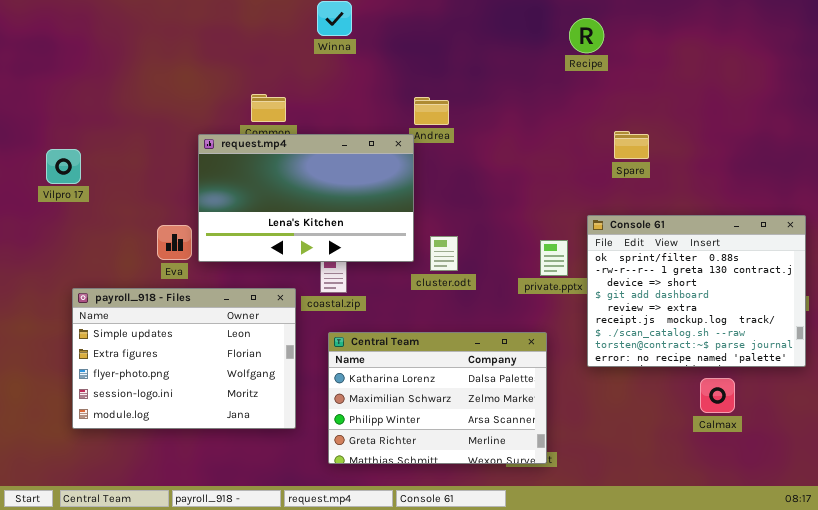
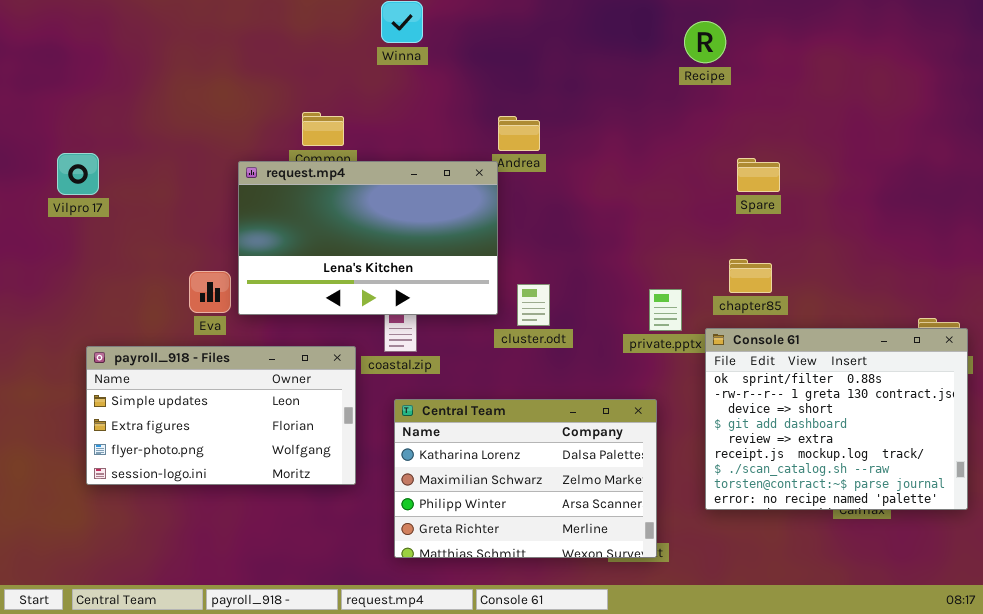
Vilpro 17: [46,149,81,184] -> [57,153,99,195], moved
Console 61: [587,215,806,367] -> [705,328,968,510], moved
payroll_918 - Files: [72,288,296,429] -> [86,346,356,485], resized

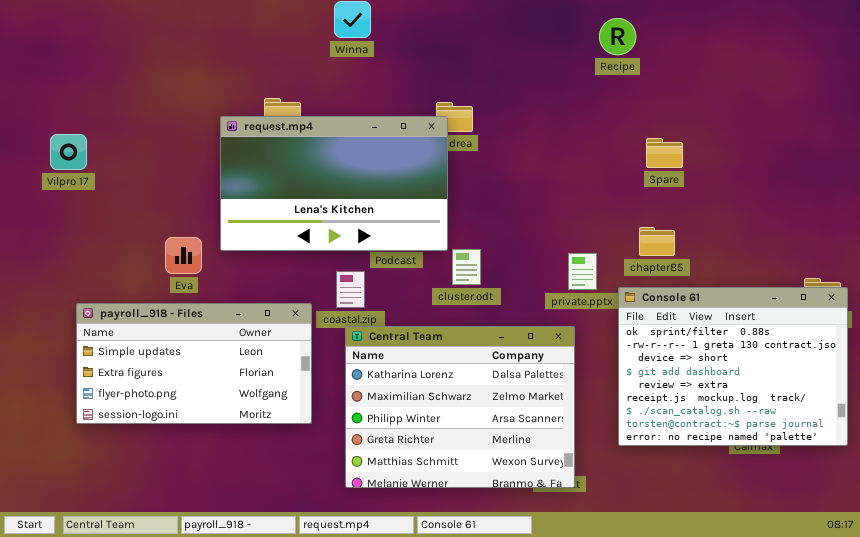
request.mp4: [238,161,498,315] -> [220,116,448,251], moved
Central Team: [394,399,657,558] -> [345,326,575,488], resized

